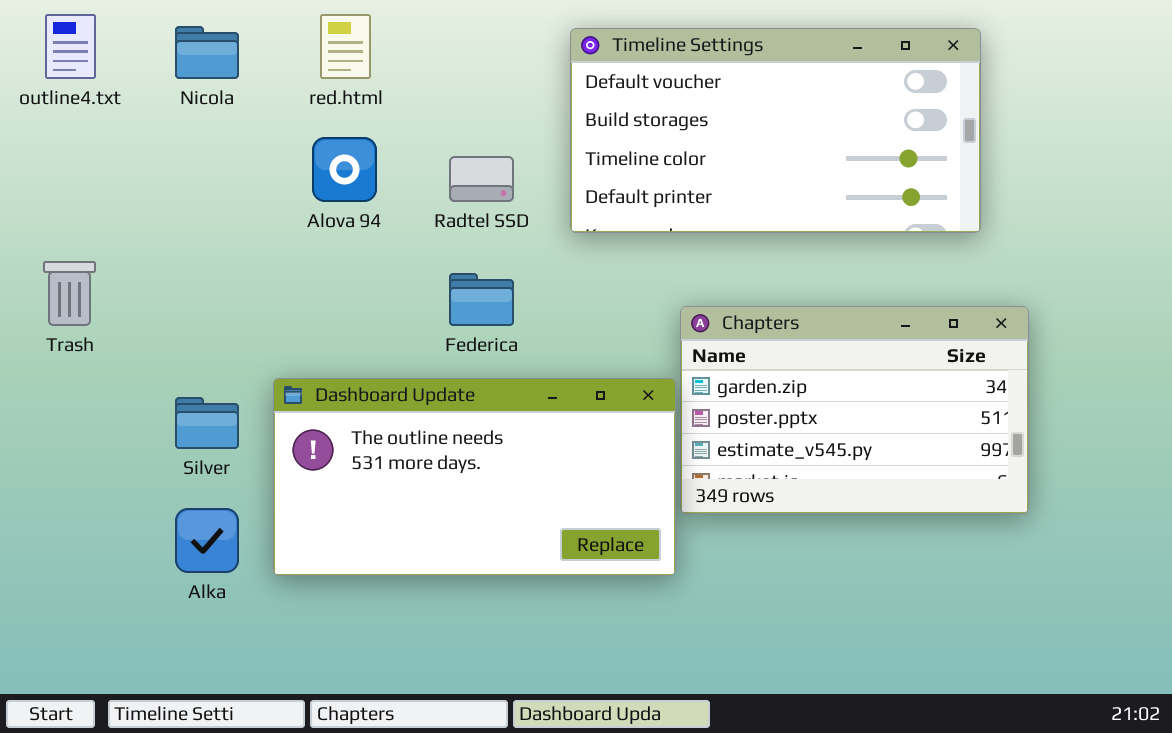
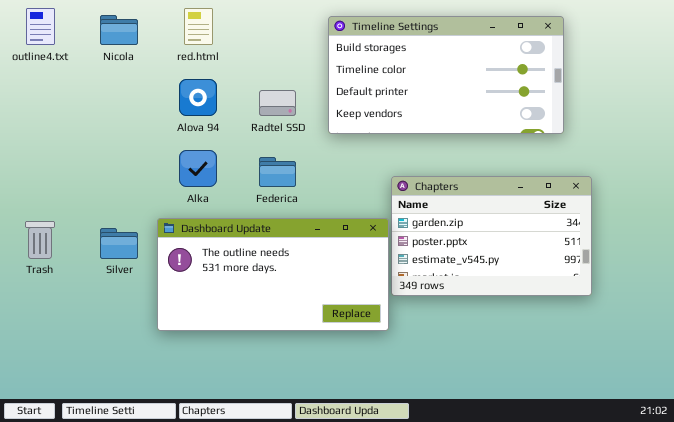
Timeline Settings: [570,28,981,233] -> [328,16,564,134], scrolled down 1 row
Trash: [43,261,96,326] -> [25,221,55,259], moved
Alka: [175,508,239,573] -> [179,150,217,187], moved

